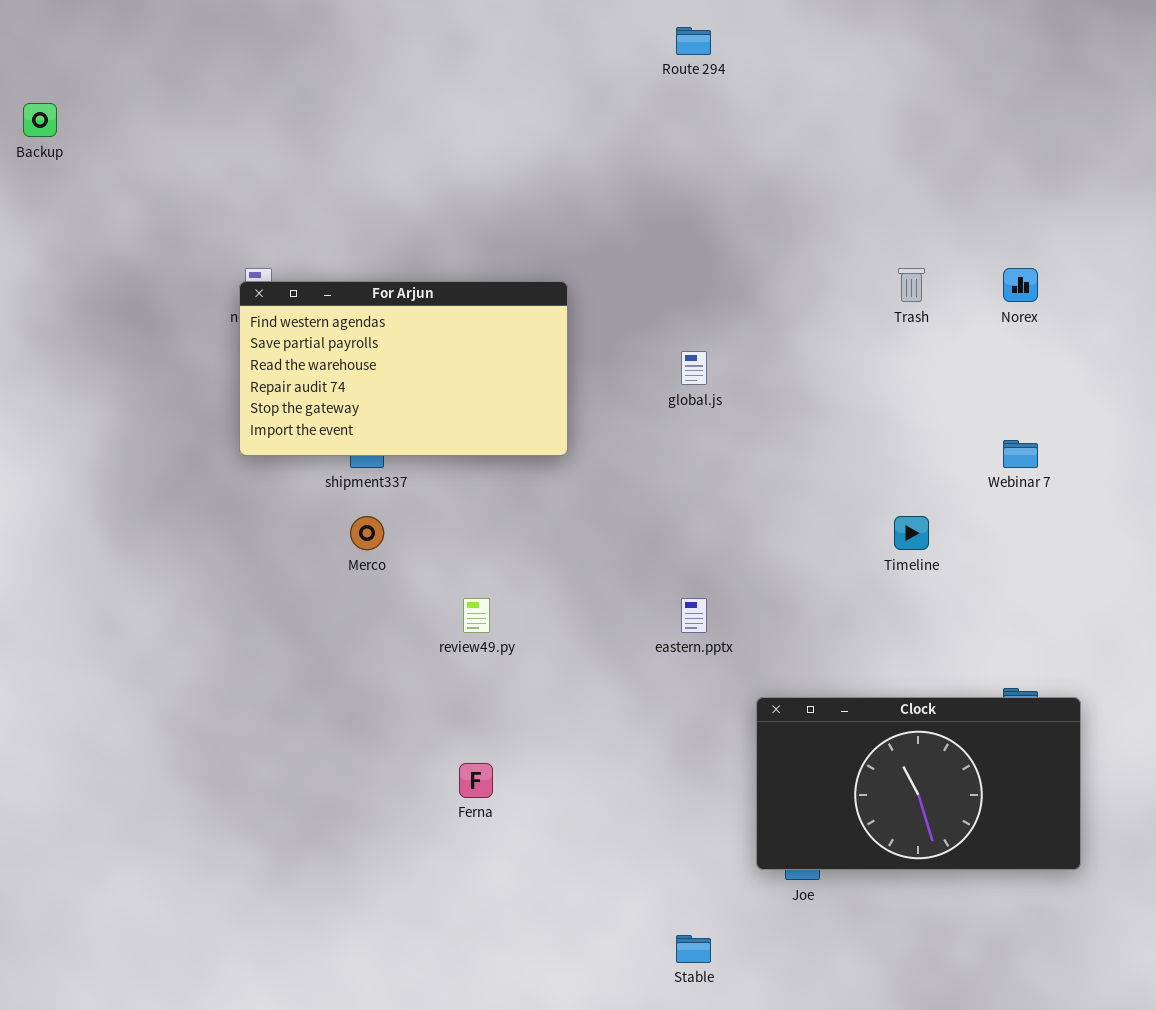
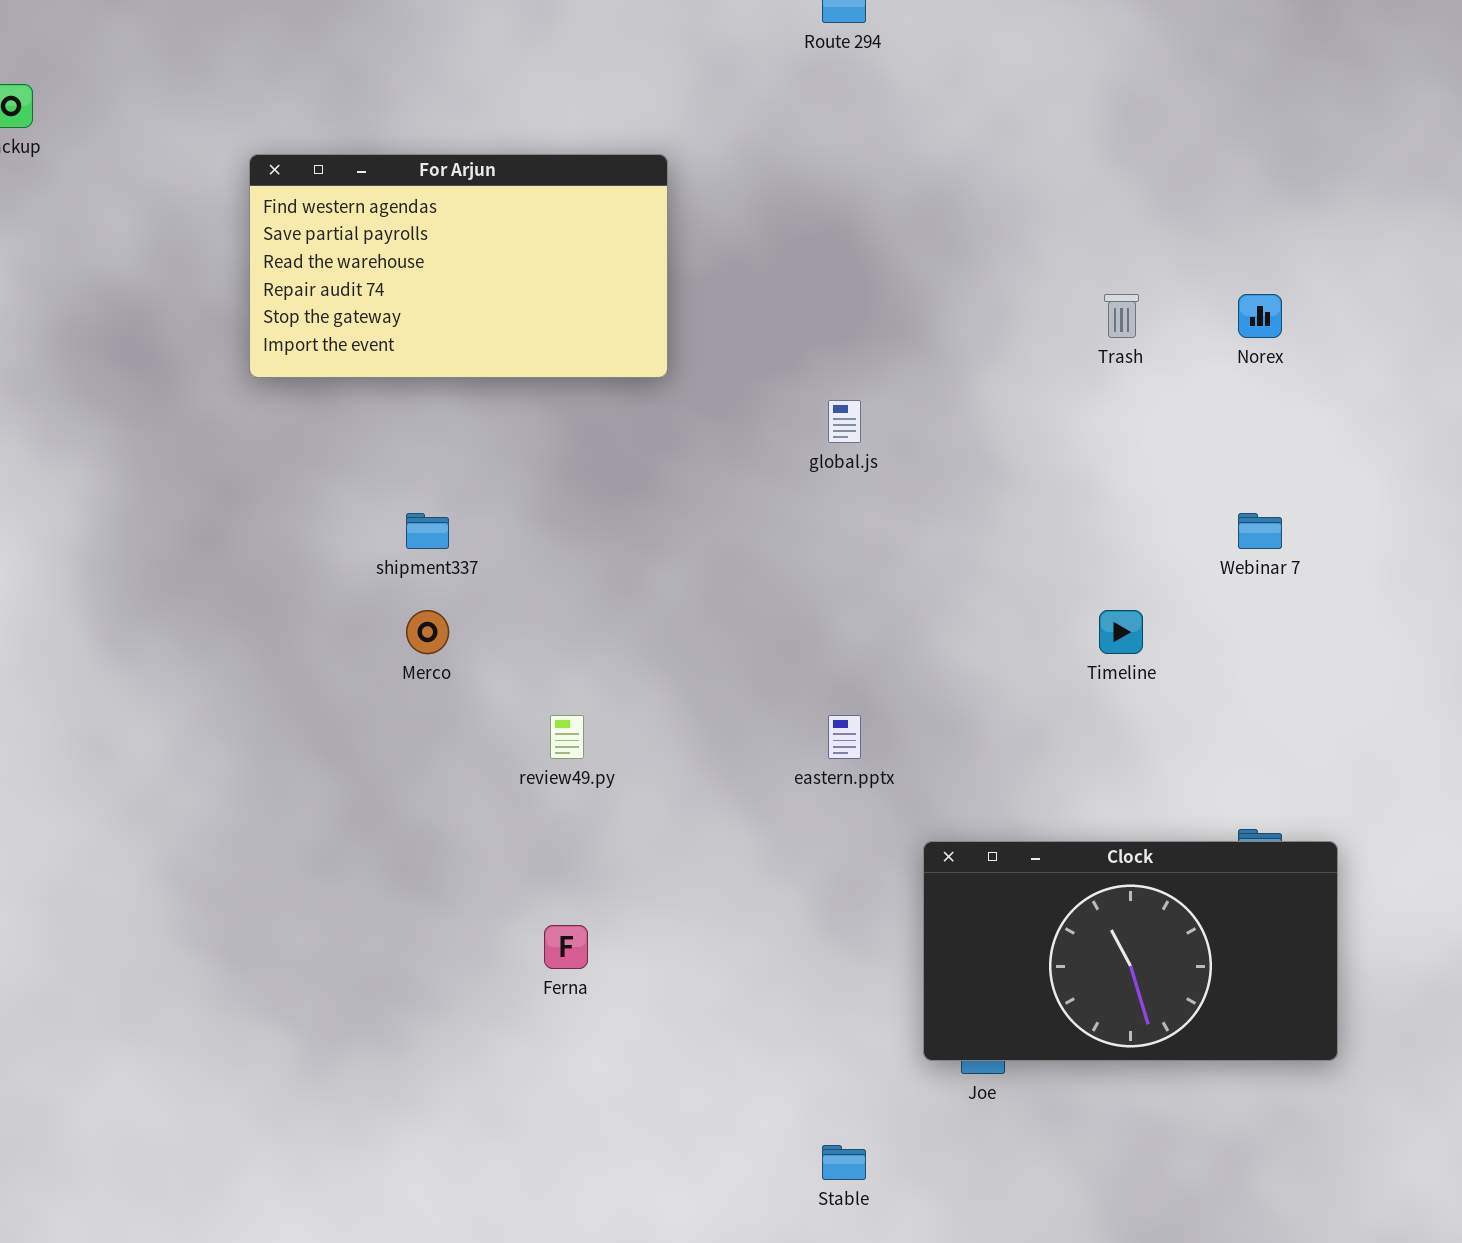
For Arjun: [239,281,568,456] -> [249,154,668,378], moved

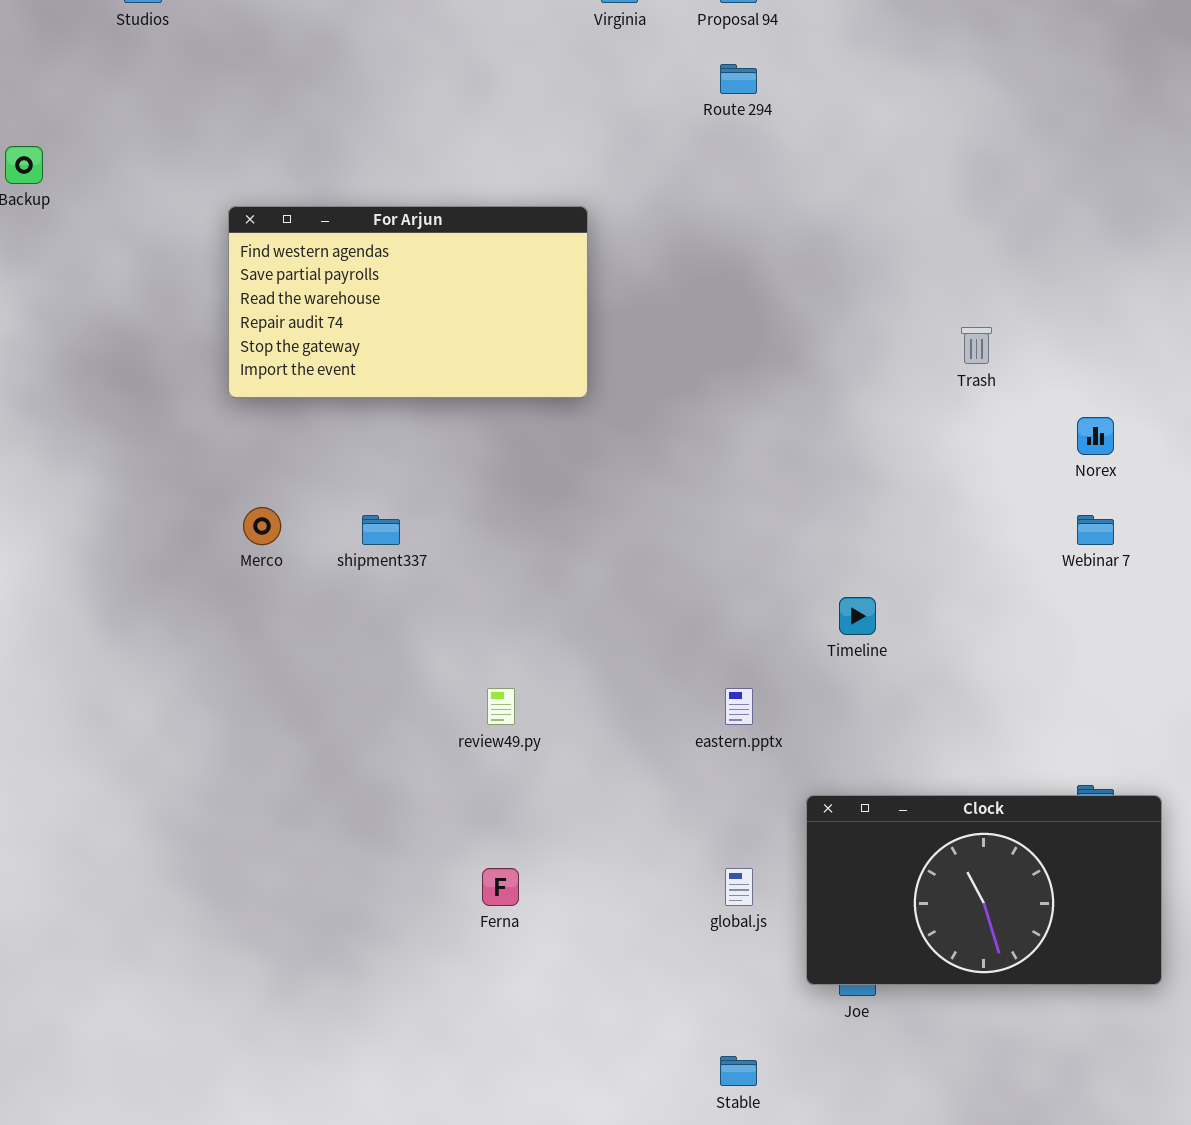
Norex: [1238,294,1282,338] -> [1077,417,1114,455], moved
global.js: [828,400,861,443] -> [725,868,753,906], moved
Merco: [406,610,449,654] -> [243,507,281,545], moved
Timeline: [1099,610,1143,654] -> [839,597,876,635], moved

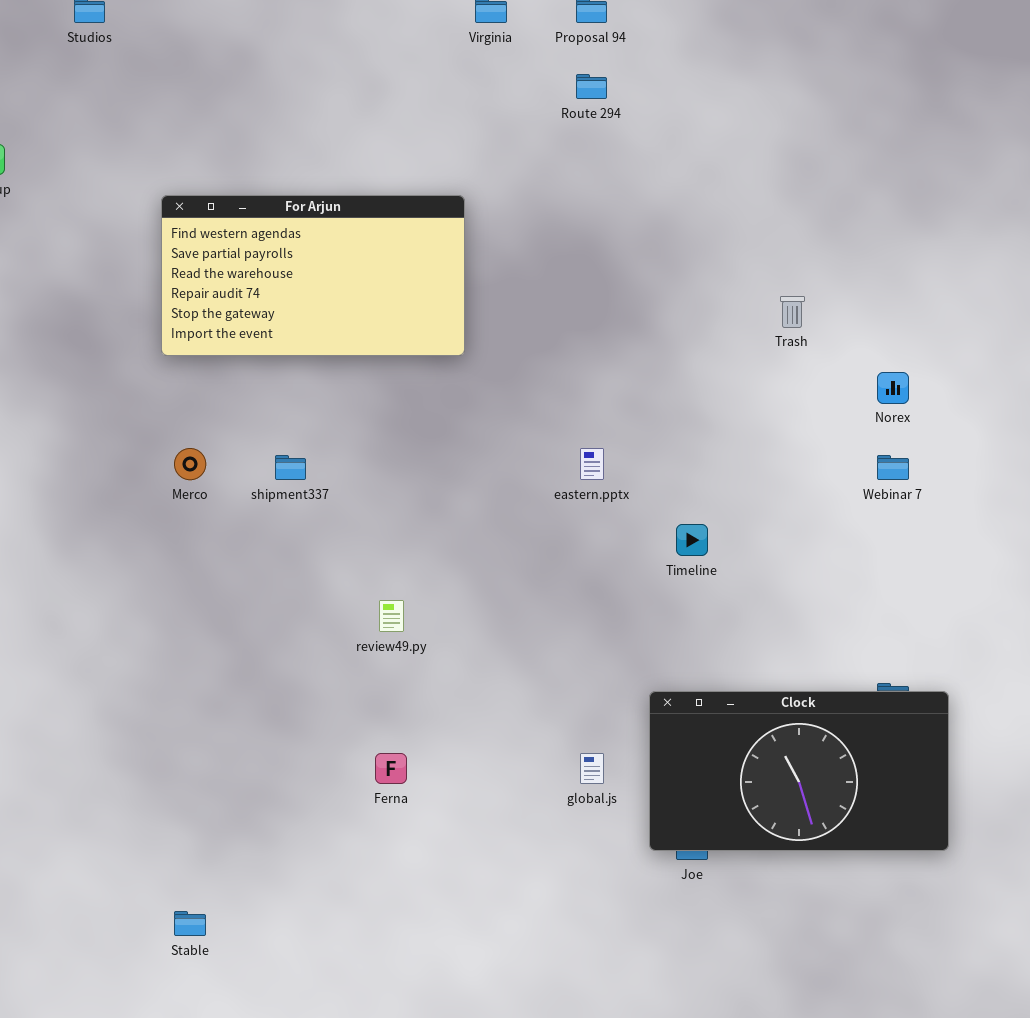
eastern.pptx: [725,688,753,725] -> [580,448,604,480], moved
Stable: [720,1056,757,1086] -> [174,911,206,936], moved

